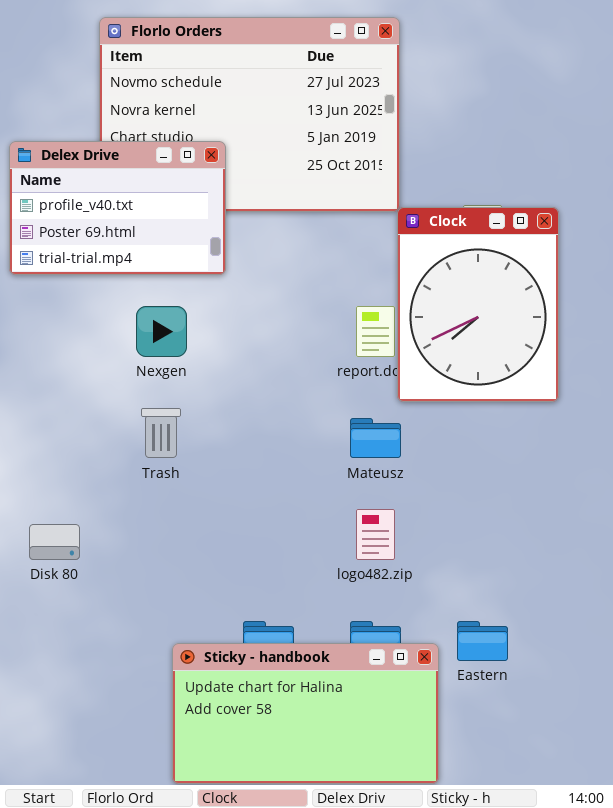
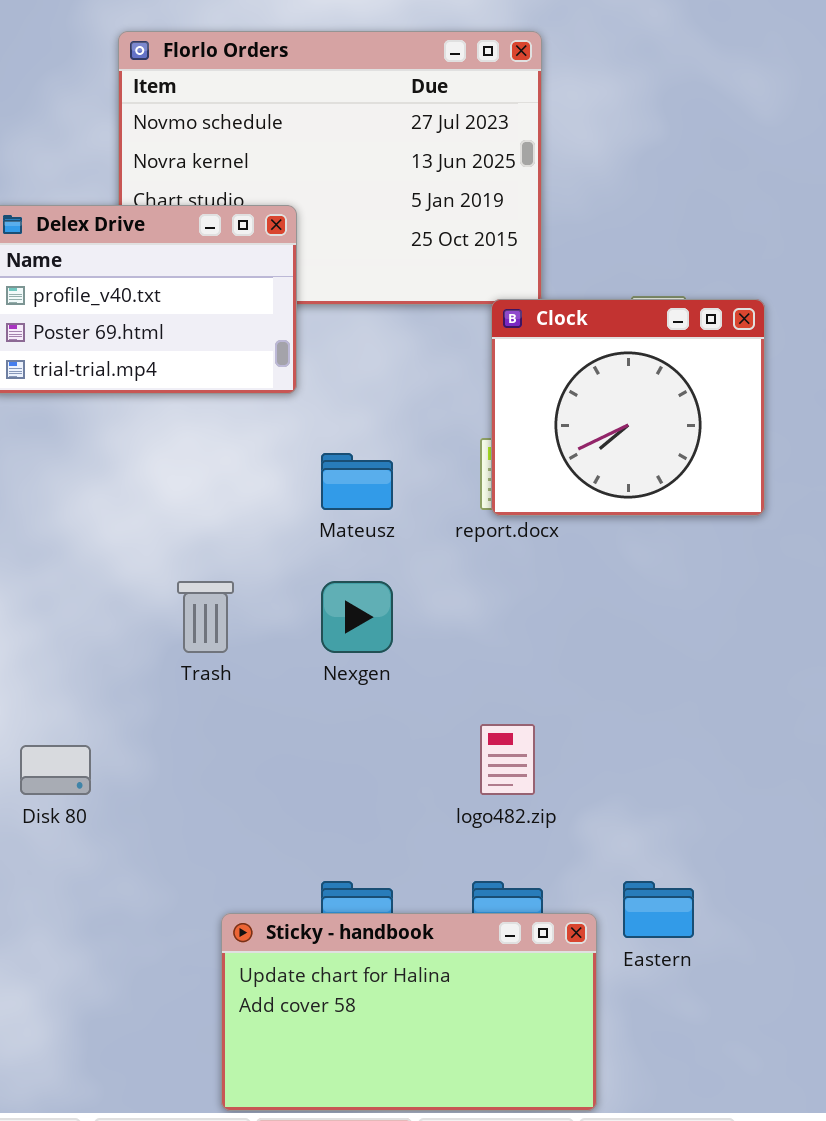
Clock: [397,207,559,402] -> [491,299,765,516], resized
Nexgen: [136,306,187,357] -> [321,581,393,653], moved
Mateusz: [350,418,401,458] -> [321,453,393,510], moved

